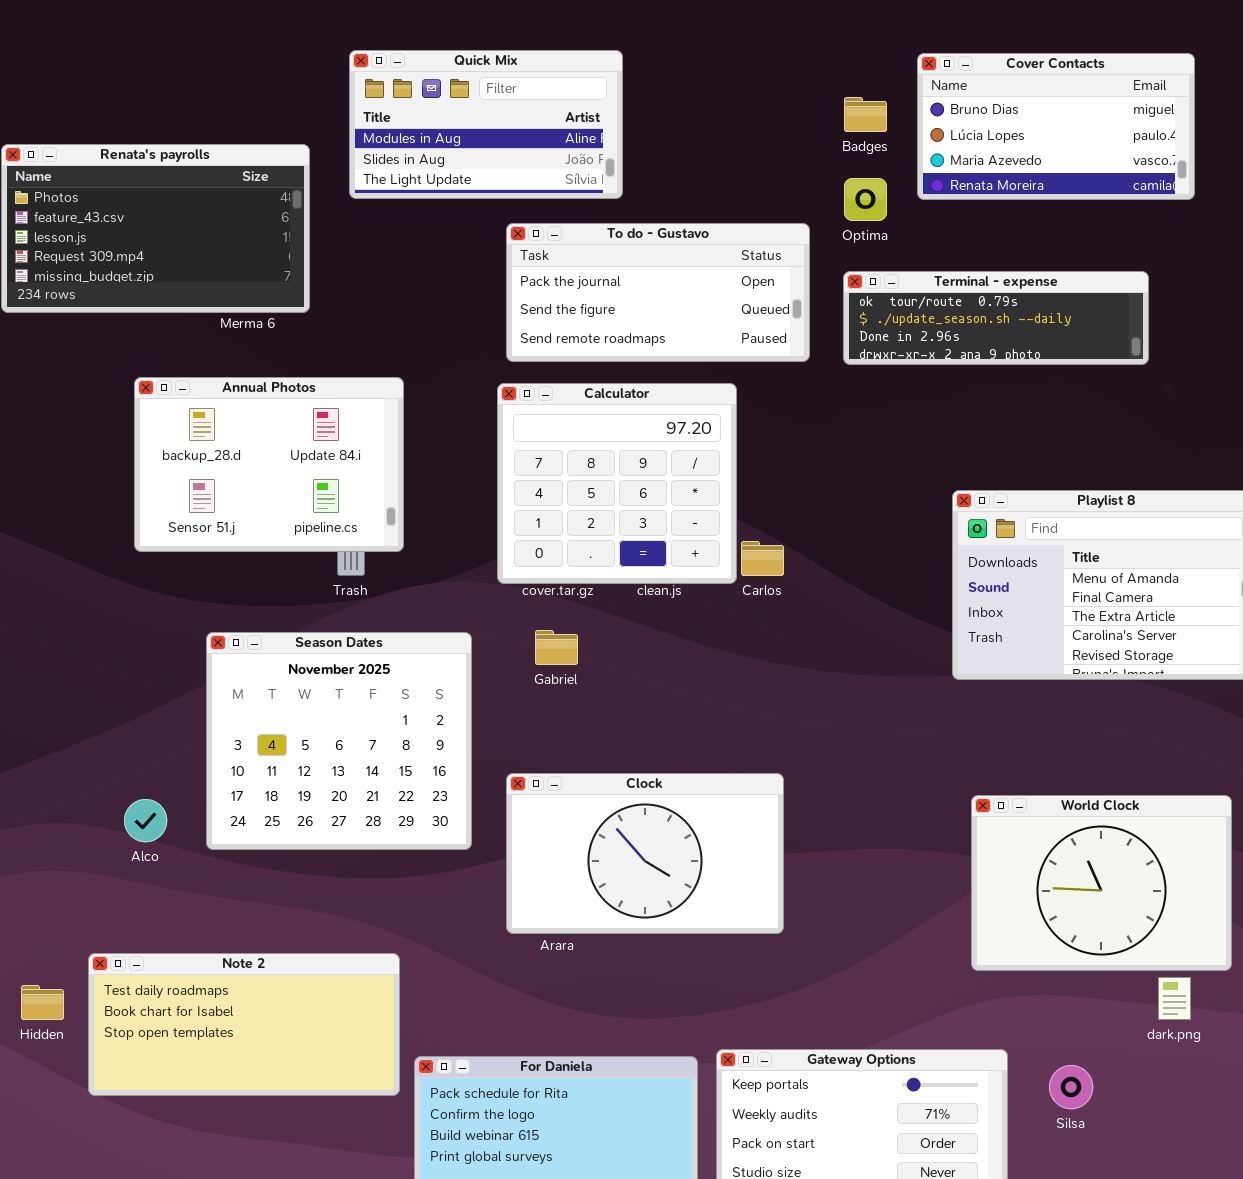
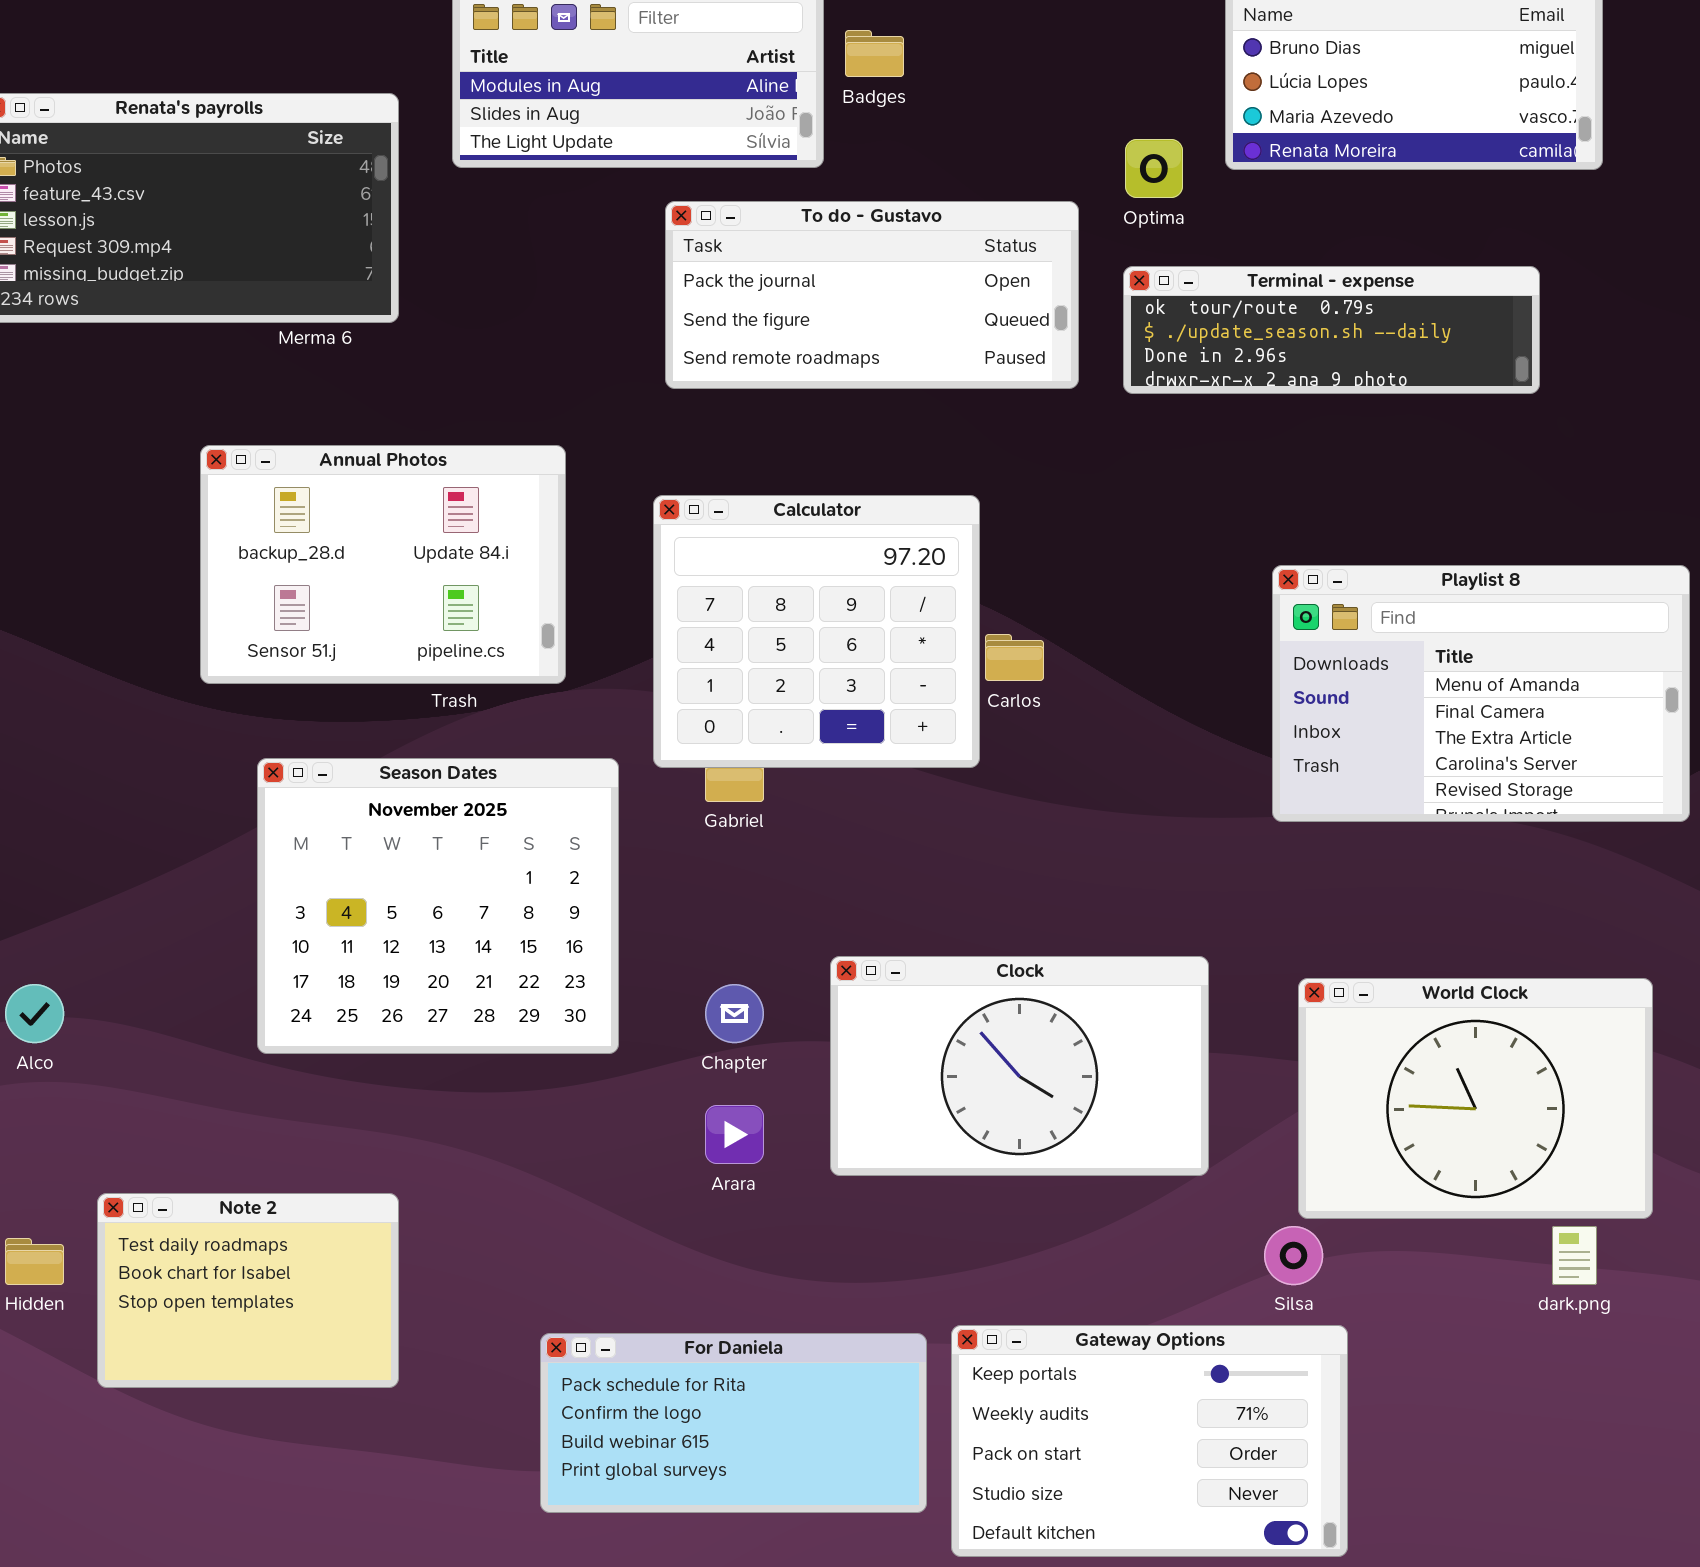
Badges: [844,97,887,132] -> [845,30,904,77], moved
Annual Photos: [134,377,404,552] -> [200,445,566,684], moved
Calculator: [497,383,737,584] -> [653,495,980,768], moved
Clock: [506,773,784,934] -> [830,956,1209,1176], moved
Alco: [124,799,167,842] -> [5,984,64,1043], moved
Note 2: [88,953,400,1096] -> [97,1193,399,1388], resized
Silsa: [1049,1065,1093,1109] -> [1264,1226,1323,1285], moved

